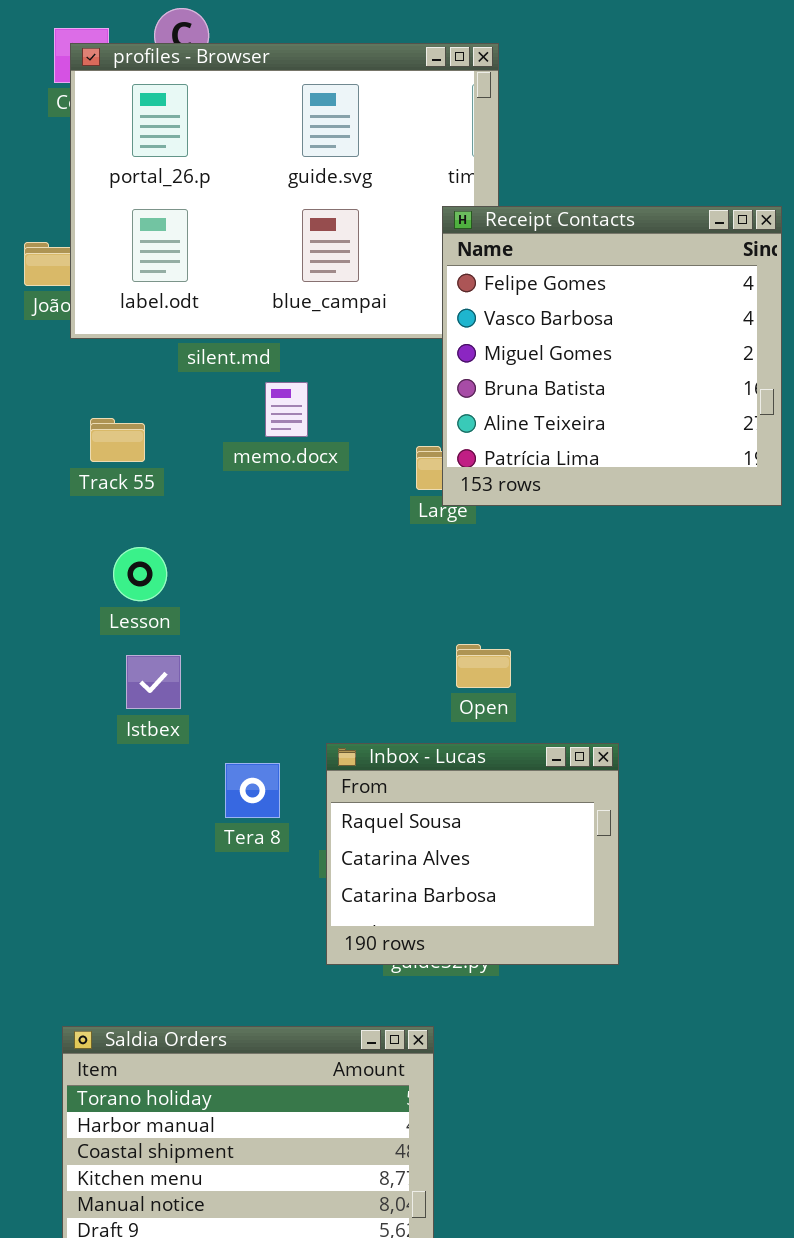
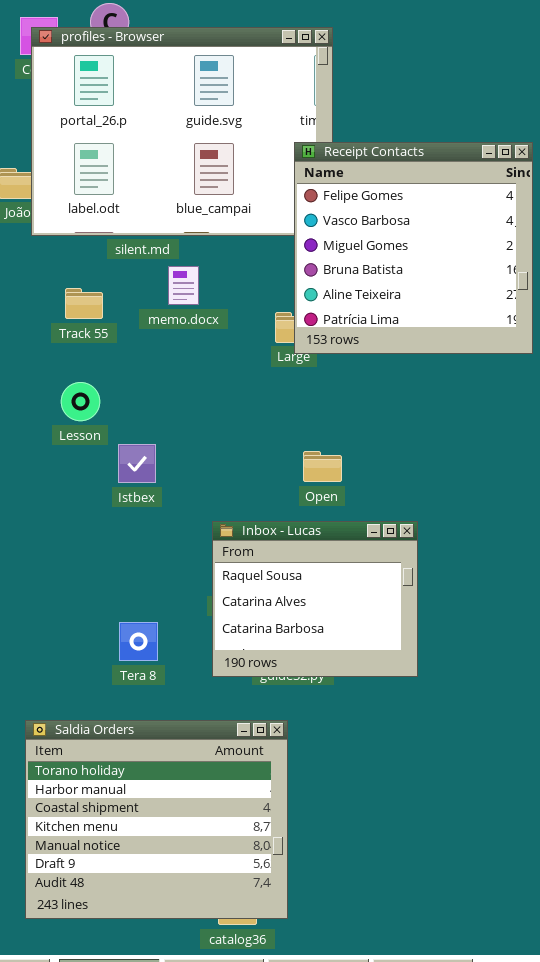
Track 55: [90,418,145,462] -> [65,288,103,319], moved
Istbex: [126,655,181,709] -> [118,444,156,483], moved
Tera 8: [225,763,280,818] -> [119,622,158,661], moved

